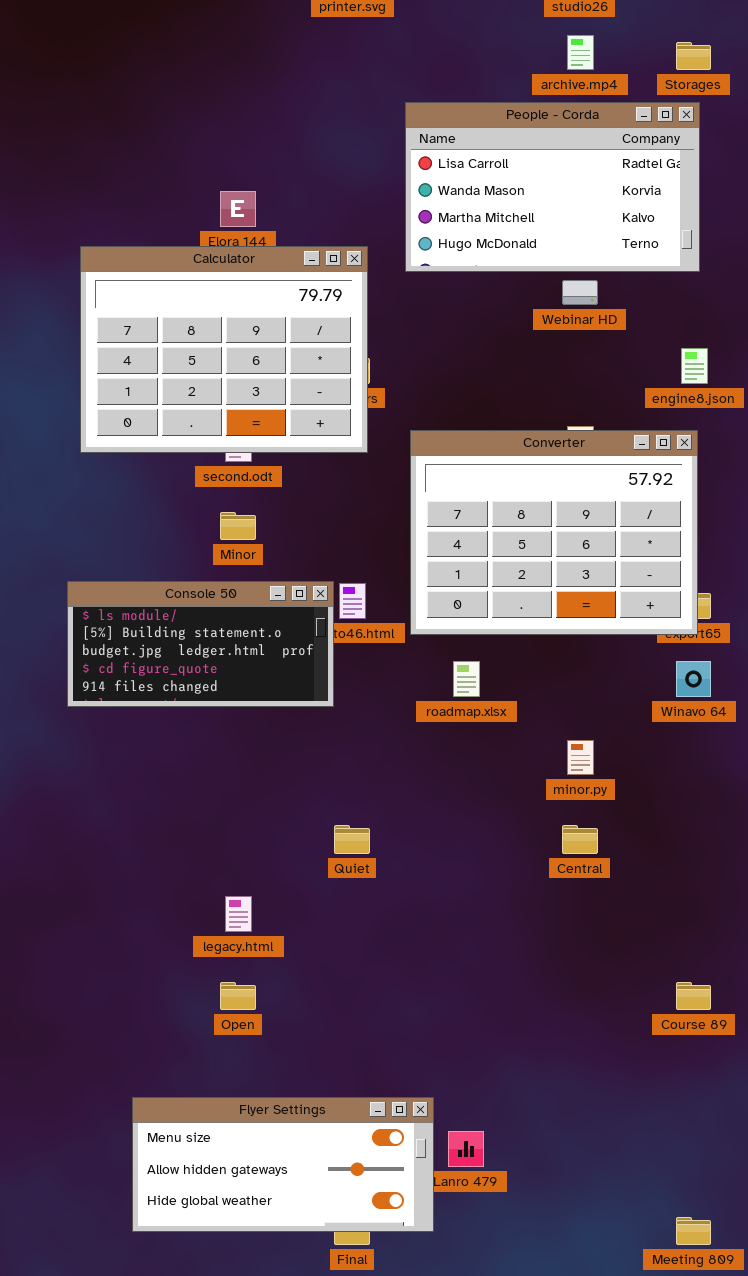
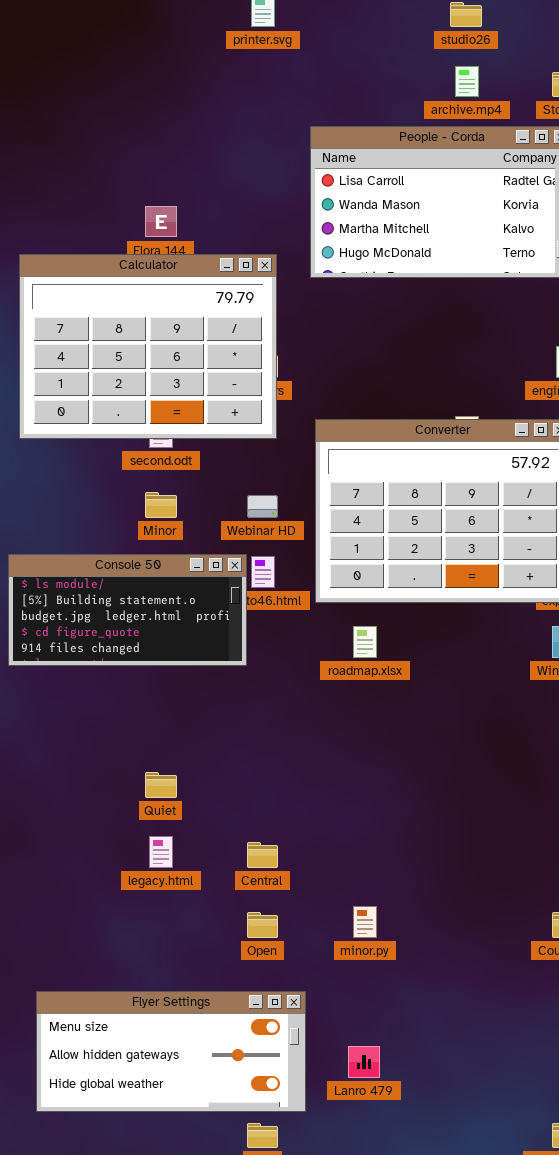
Webinar HD: [562,280,598,305] -> [247,495,278,518], moved
minor.py: [567,740,594,775] -> [353,906,377,938], moved
Quiet: [334,825,370,854] -> [145,772,177,798], moved
Central: [562,825,598,854] -> [247,842,278,868], moved
Open: [220,982,256,1010] -> [247,912,278,938], moved
Flyer Settings: [132,1097,434,1232] -> [36,991,306,1112], moved

